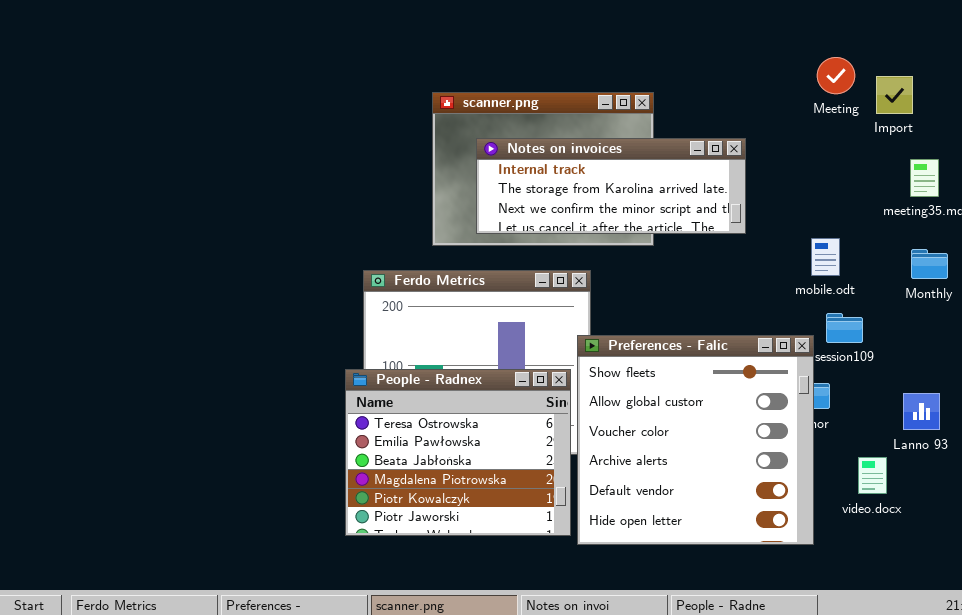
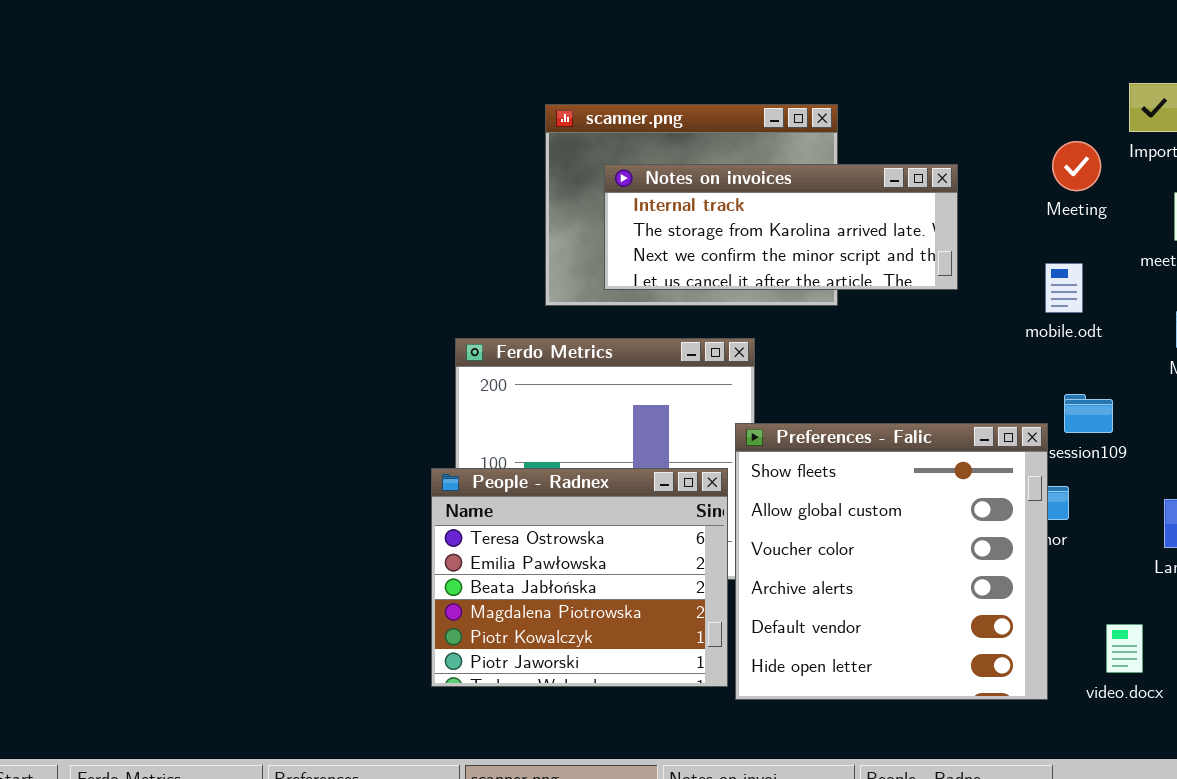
Meeting: [817,57,855,94] -> [1052,141,1101,191], moved
mobile.odt: [811,238,840,276] -> [1045,263,1083,313], moved
video.docx: [858,457,887,494] -> [1106,624,1143,673], moved

